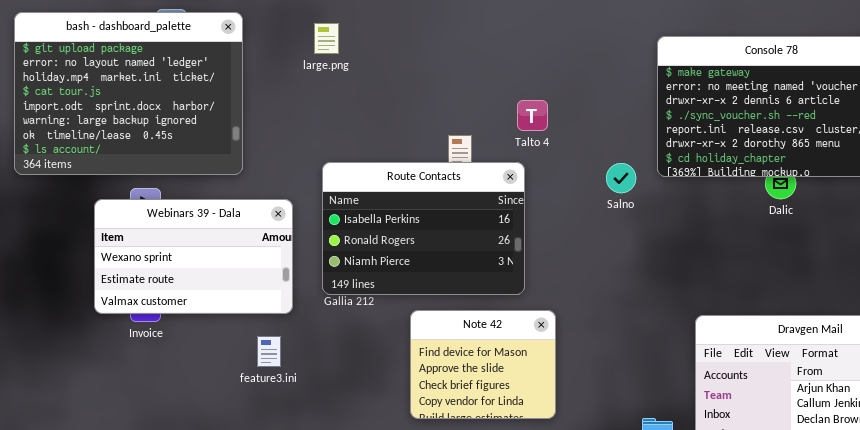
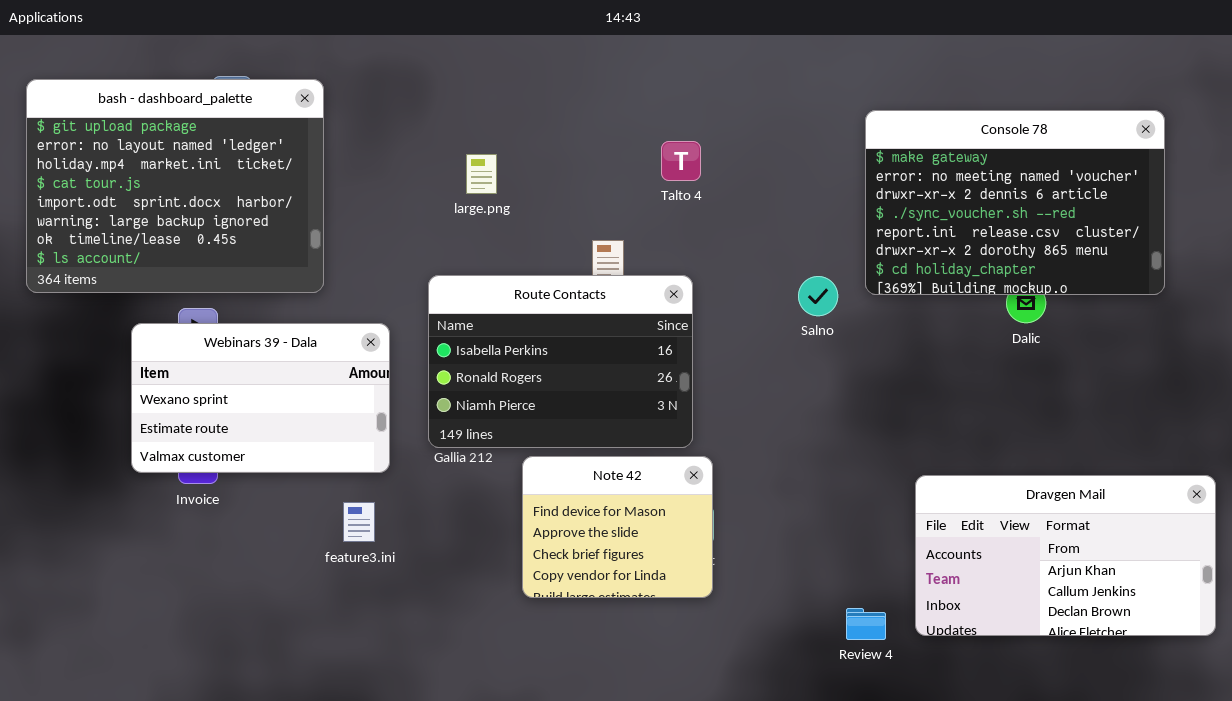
large.png: [314,23,339,54] -> [466,154,497,194], moved
Talto 4: [517,100,548,131] -> [661,141,701,181], moved
Note 42: [410,310,556,419] -> [522,456,713,598], moved

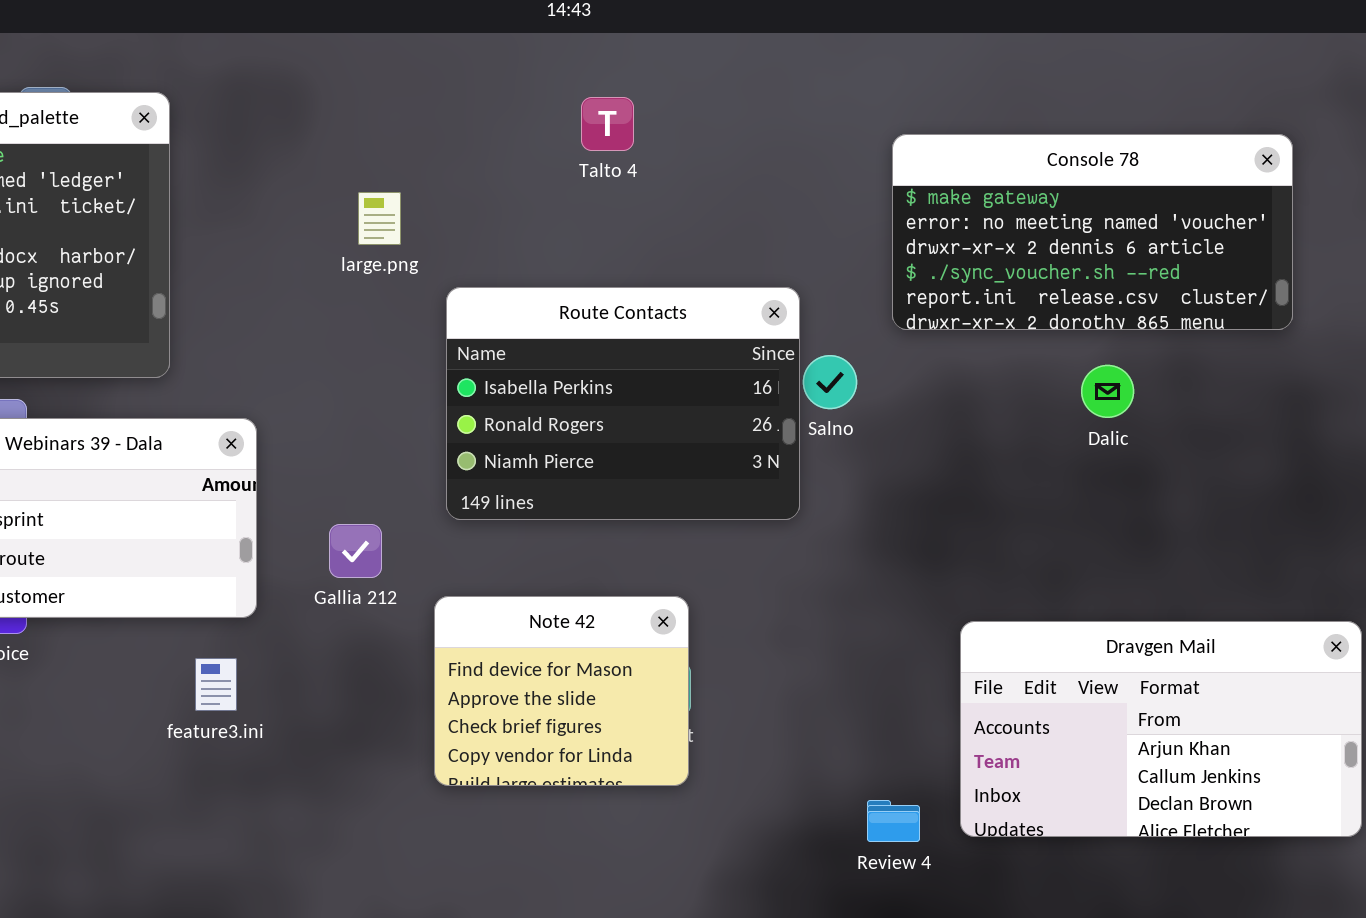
Console 78: [865,110,1165,295] -> [892,134,1293,330], resized
Talto 4: [661,141,701,181] -> [581,97,634,151], moved
Route Contacts: [428,275,693,448] -> [446,287,800,520], moved

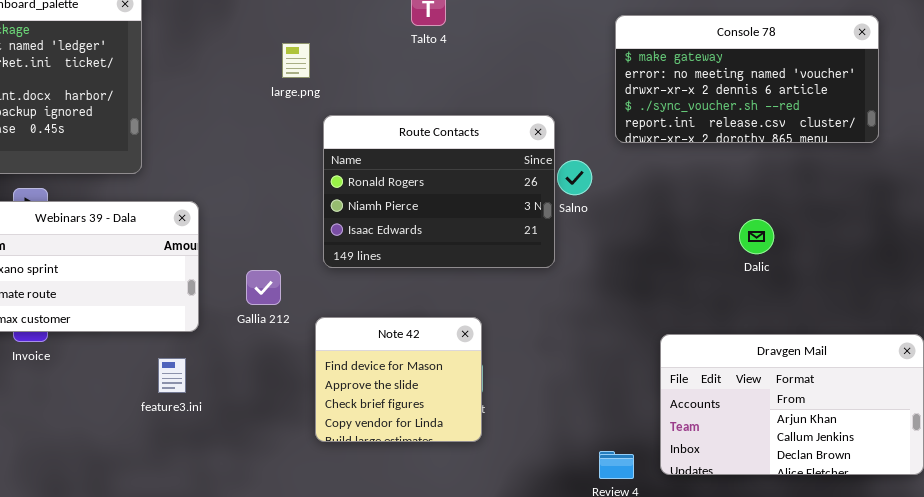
large.png: [358,192,401,245] -> [282,43,310,78], moved
Route Contacts: [446,287,800,520] -> [323,115,555,268], scrolled down 1 row
Dalic: [1081,365,1134,418] -> [739,219,774,254], moved

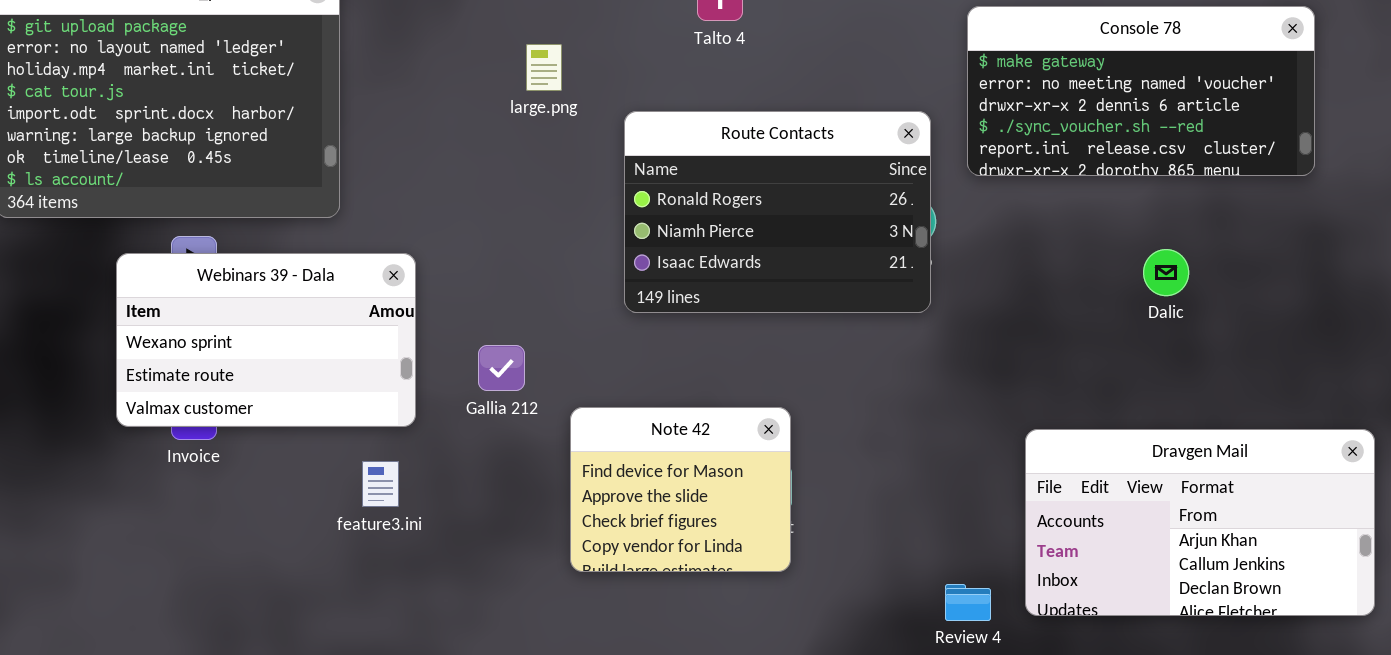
Route Contacts: [323,115,555,268] -> [624,111,931,313], moved
Dalic: [739,219,774,254] -> [1143,249,1189,296], moved

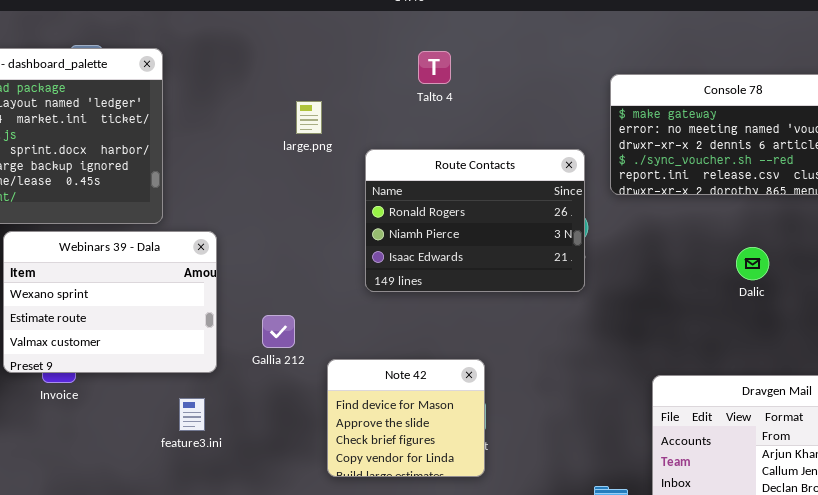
Webinars 39 - Dala: [116,253,416,427] -> [3,231,217,373], resized

